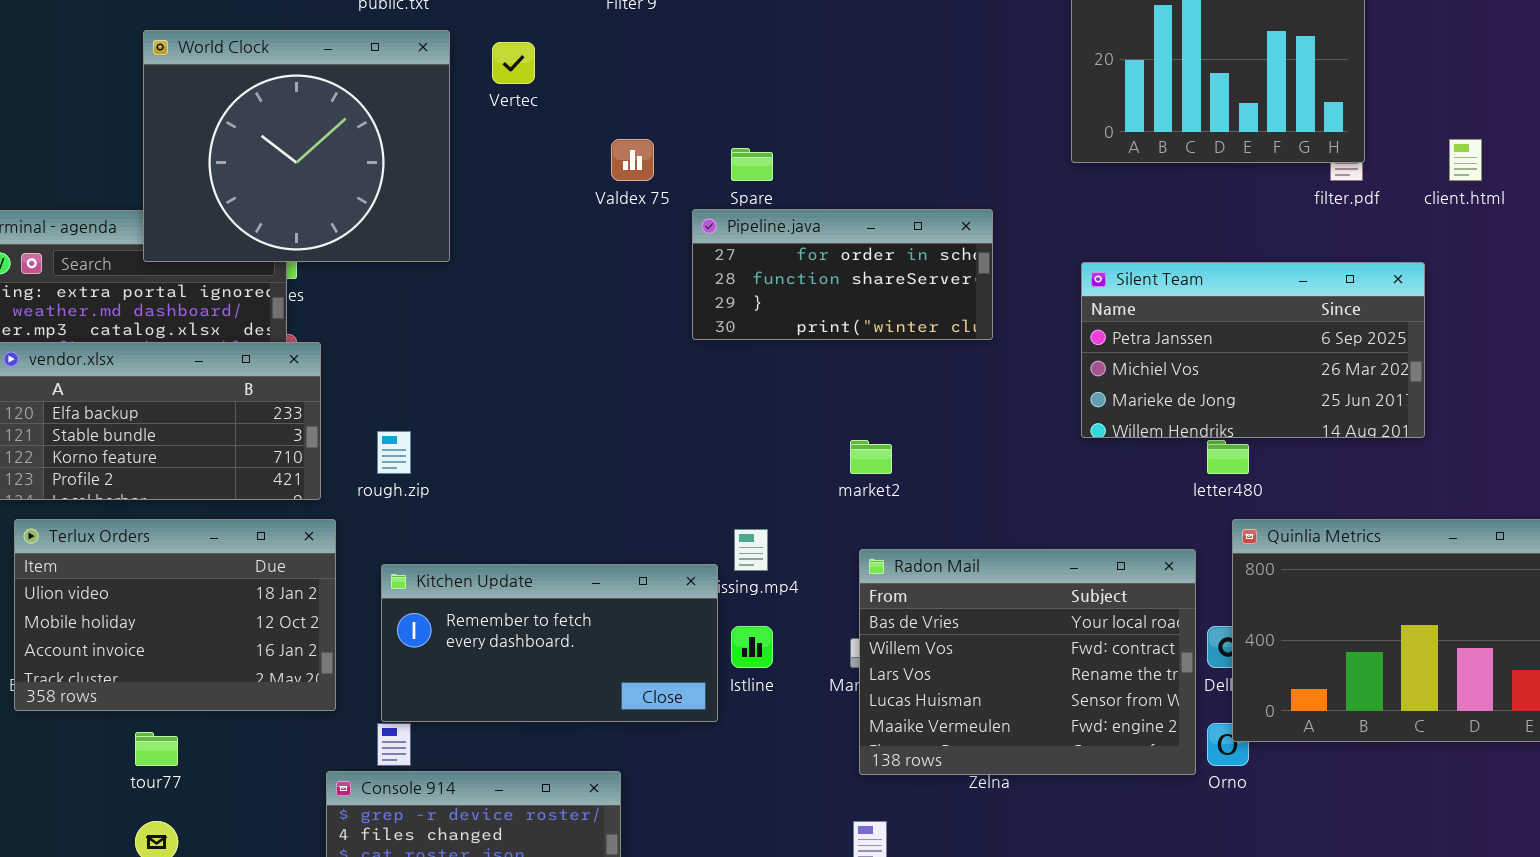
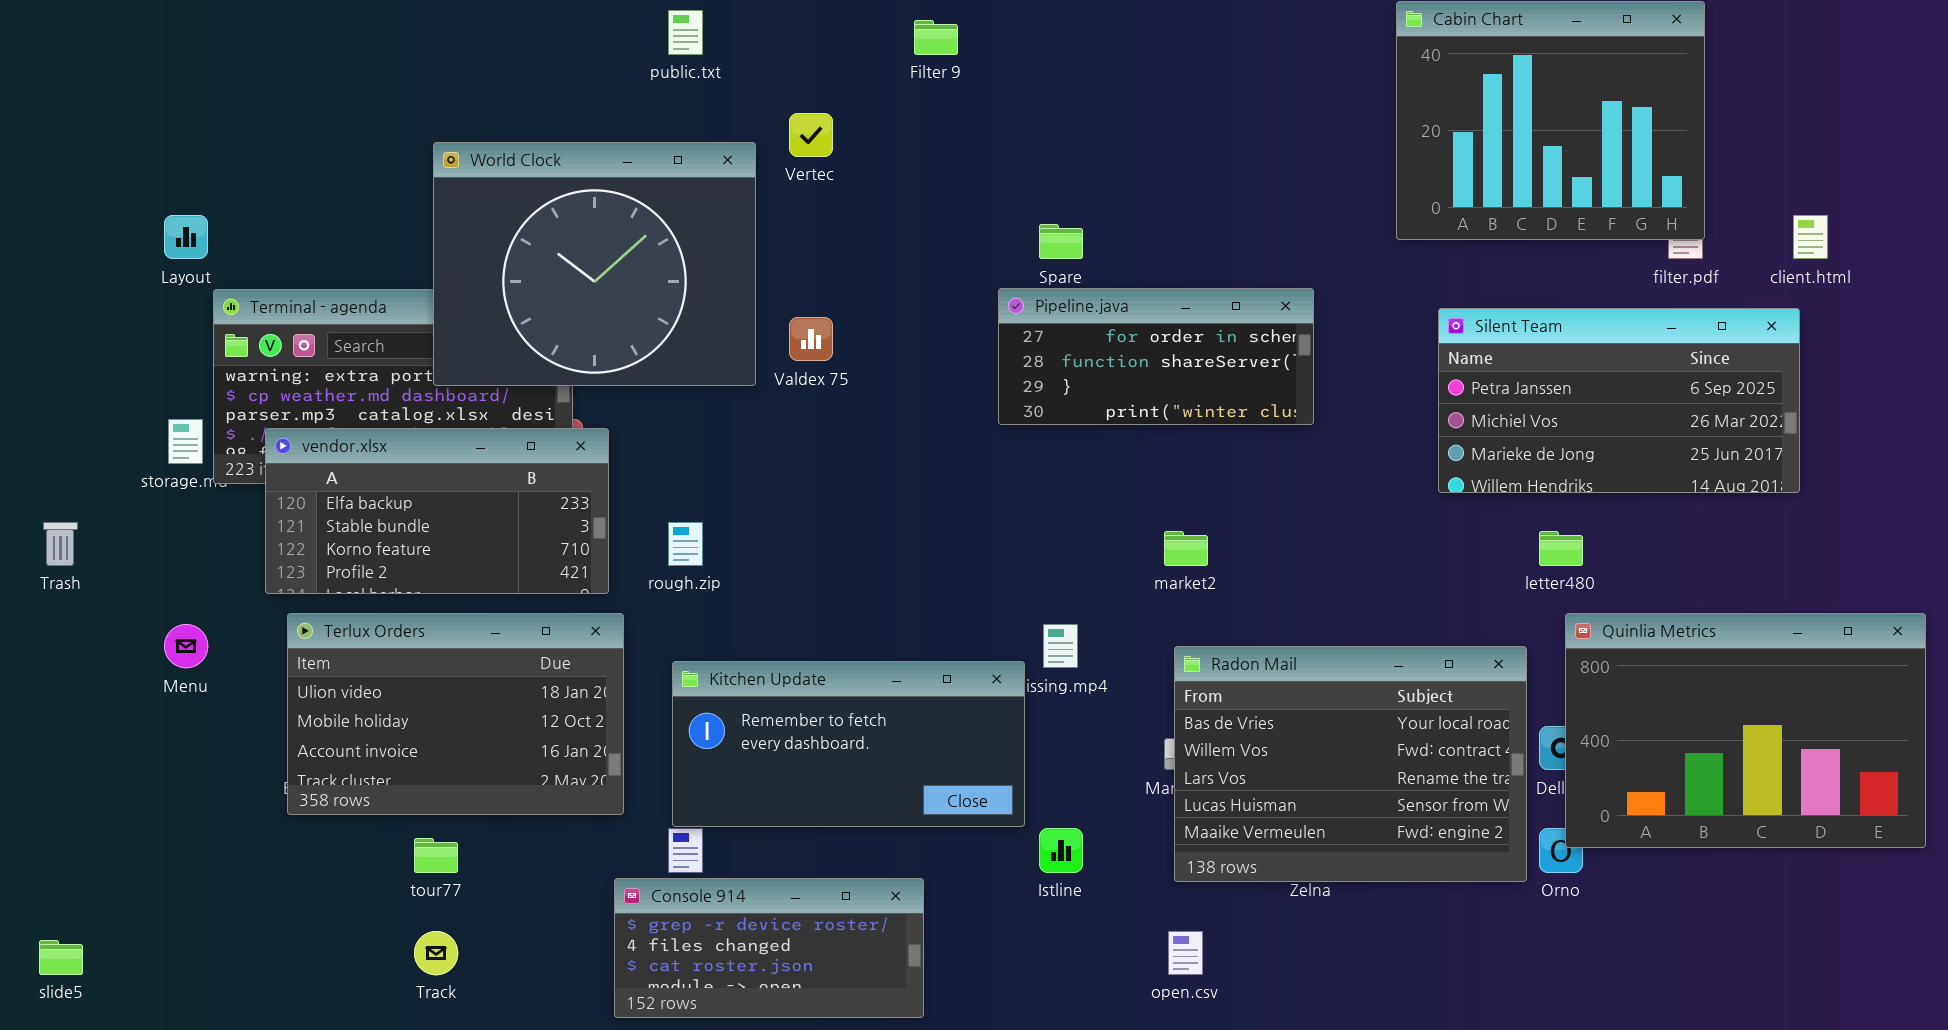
World Clock: [143,30,450,262] -> [433,142,756,386], moved
Valdex 75: [611,139,654,181] -> [789,317,833,361], moved
Silent Team: [1081,262,1425,438] -> [1438,308,1800,493], moved
Istline: [731,626,773,668] -> [1039,828,1083,873], moved

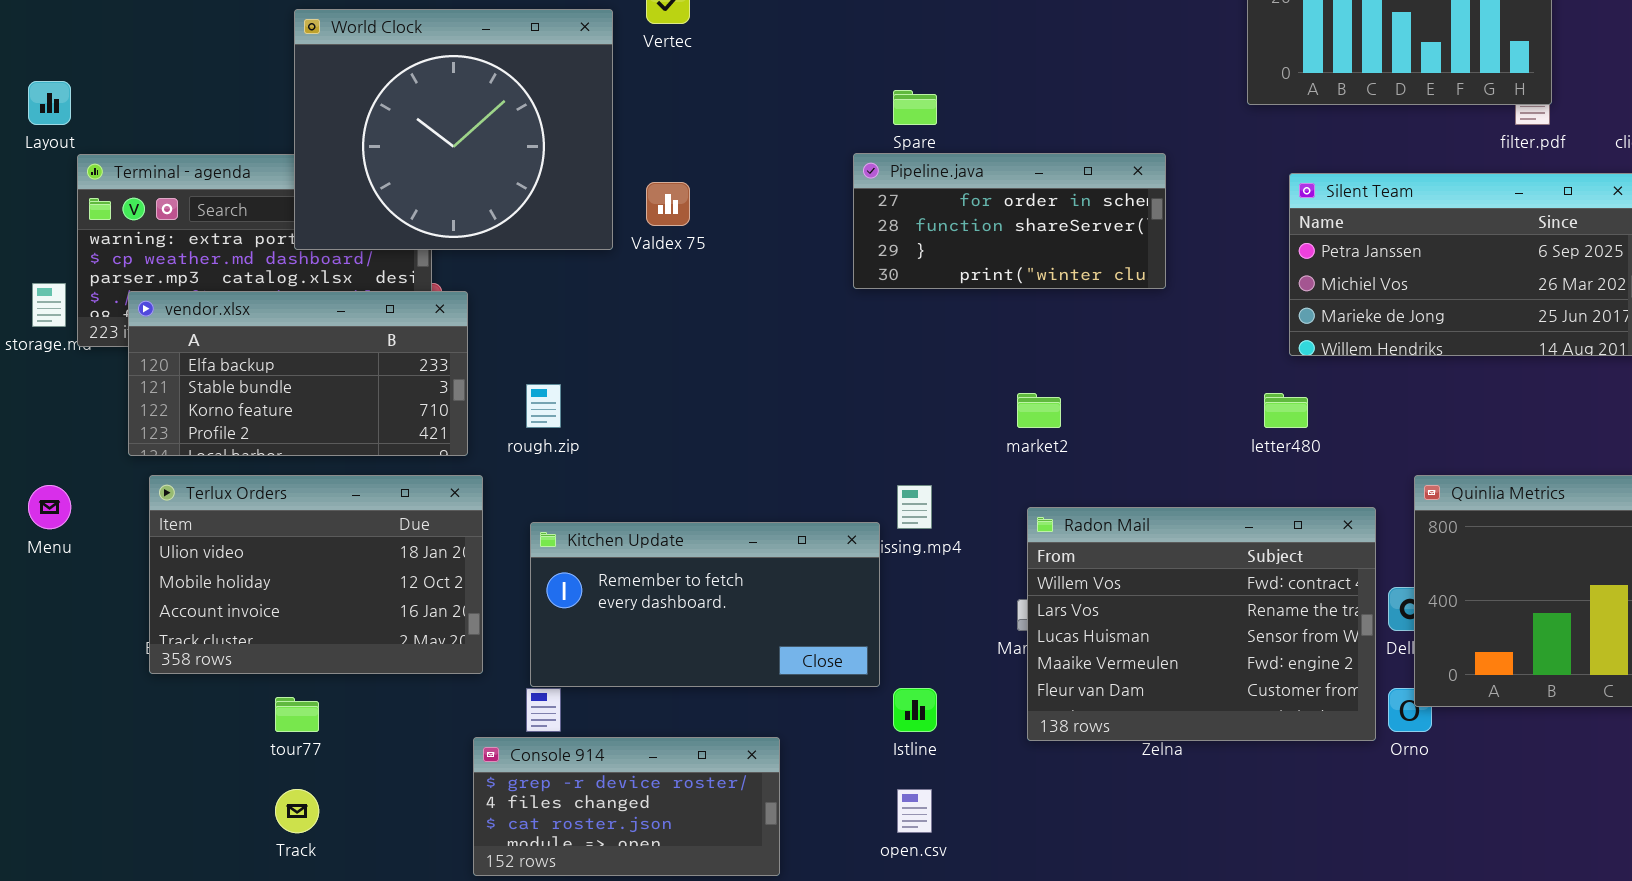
letter480: [1539,531,1583,566] -> [1264,393,1308,428], moved
Radon Mail: [1174,646,1527,882] -> [1027,507,1376,741], scrolled down 1 row
open.csv: [1168,931,1203,975] -> [897,789,932,833], moved

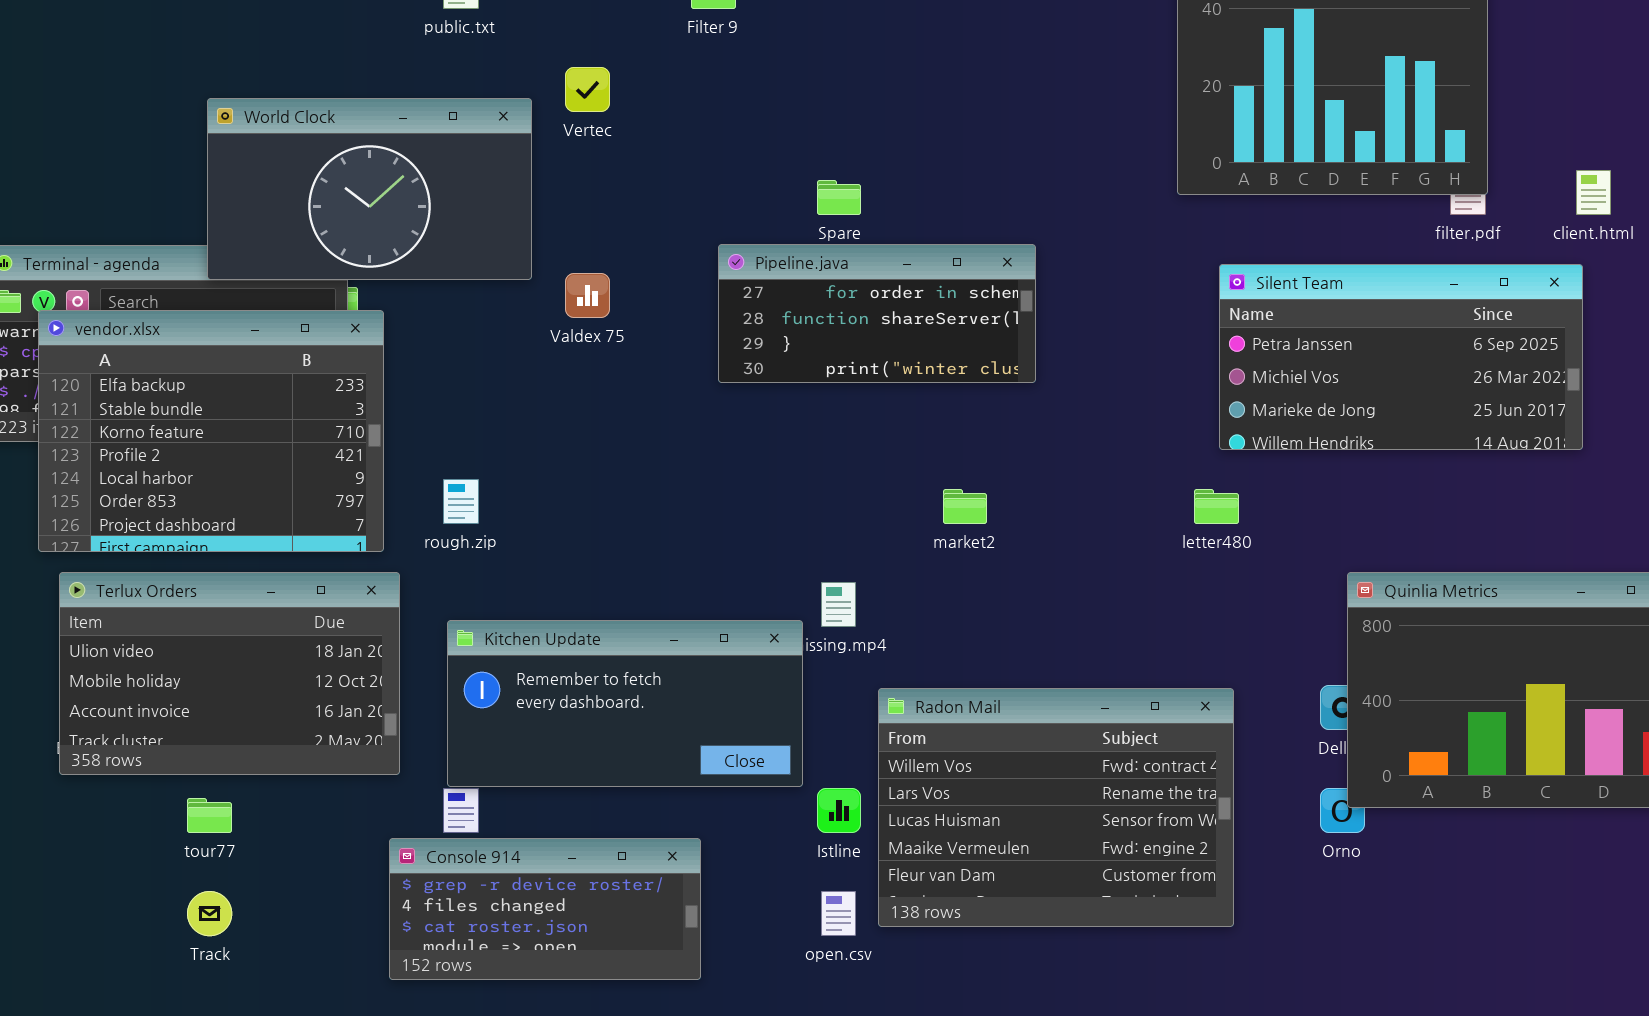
World Clock: [294,9,613,250] -> [207,98,532,280], resized
Pipeline.java: [853,153,1166,289] -> [718,244,1036,383], moved
vendor.xlsx: [128,291,468,456] -> [38,310,384,552], resized
Radon Mail: [1027,507,1376,741] -> [878,688,1234,927], moved

